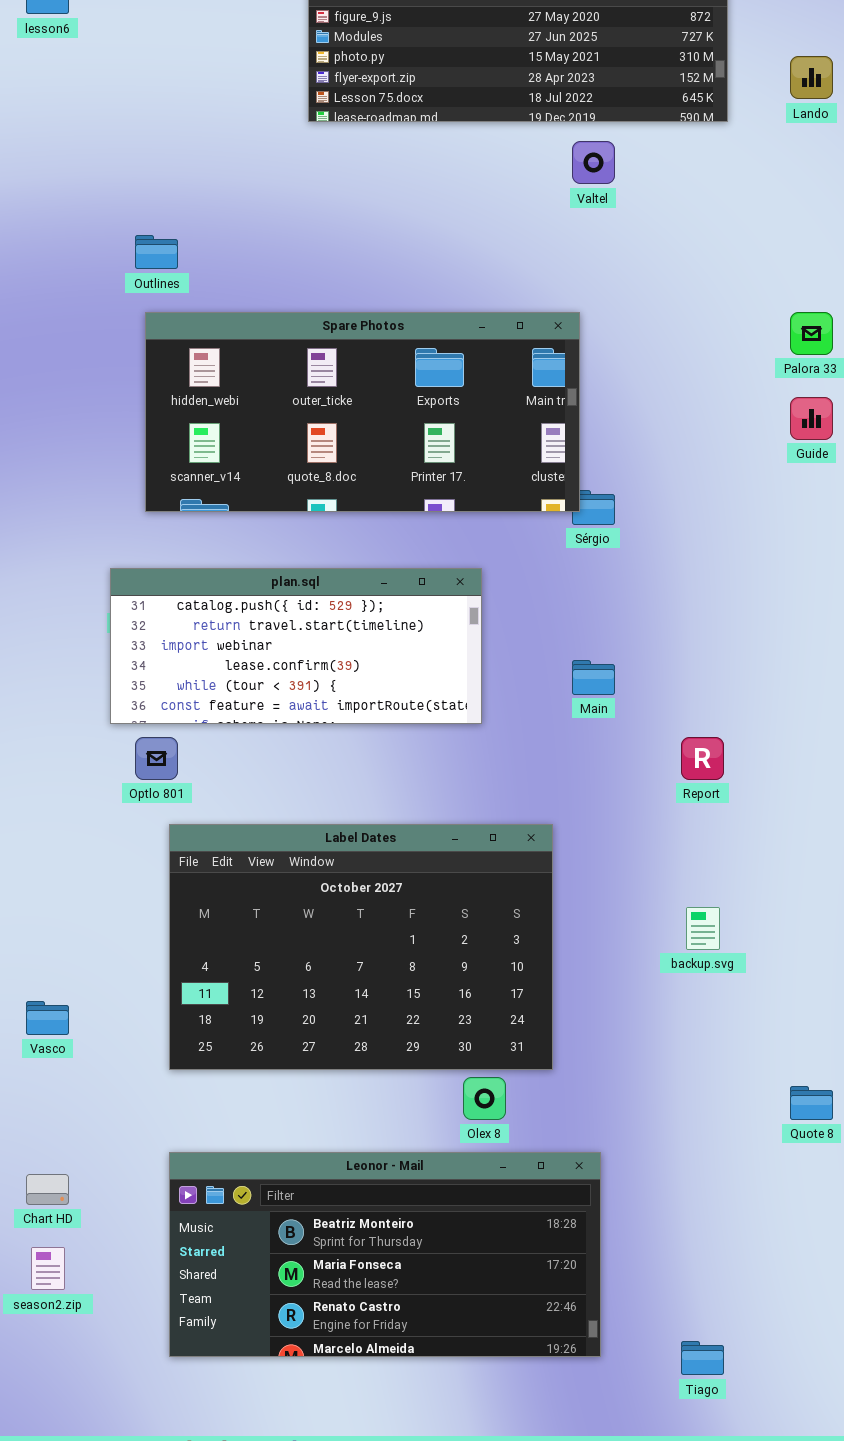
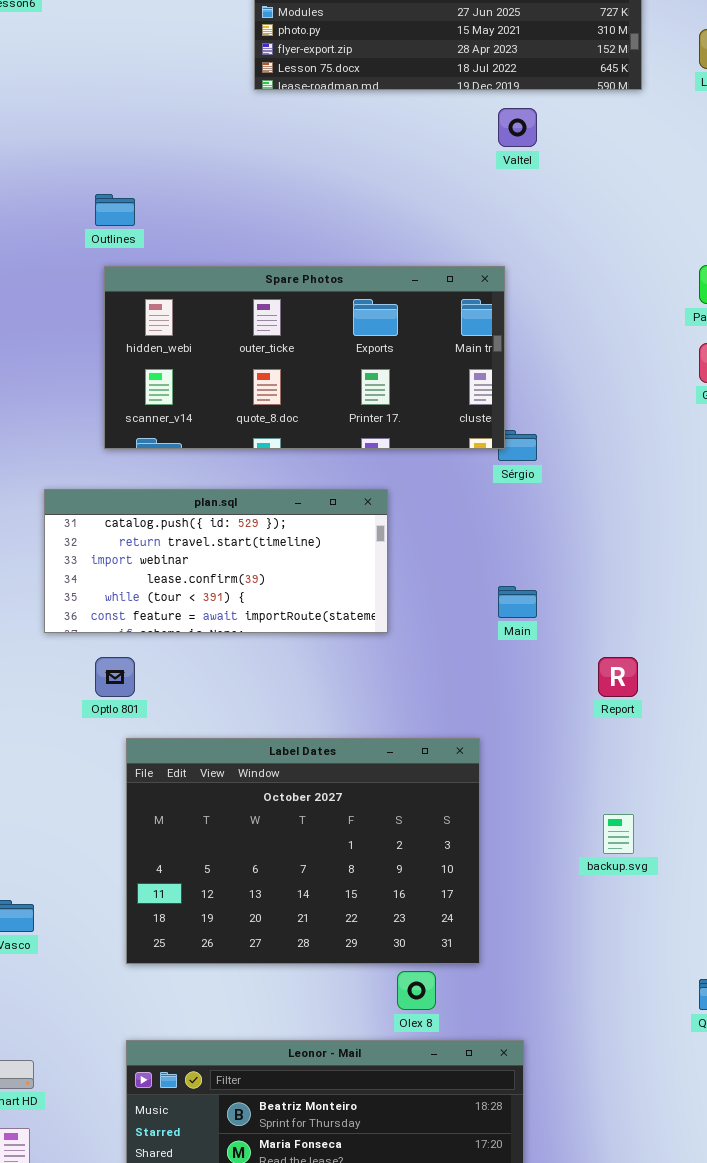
plan.sql: [110,568,482,724] -> [44,489,388,633], moved

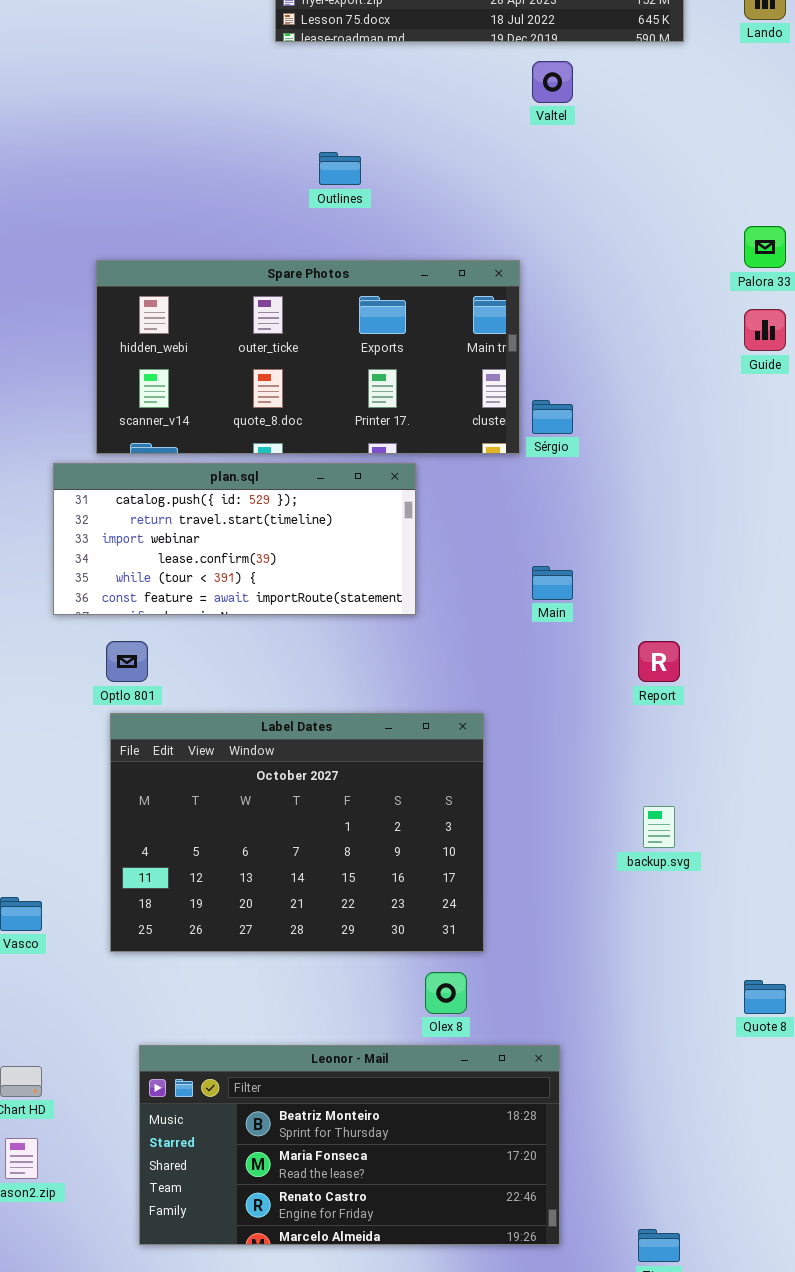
Outlines: [95,194,135,226] -> [319,152,361,185], moved
Spare Photos: [104,266,505,449] -> [96,260,520,454], moved
Label Dates: [126,738,480,964] -> [110,713,484,952], moved

